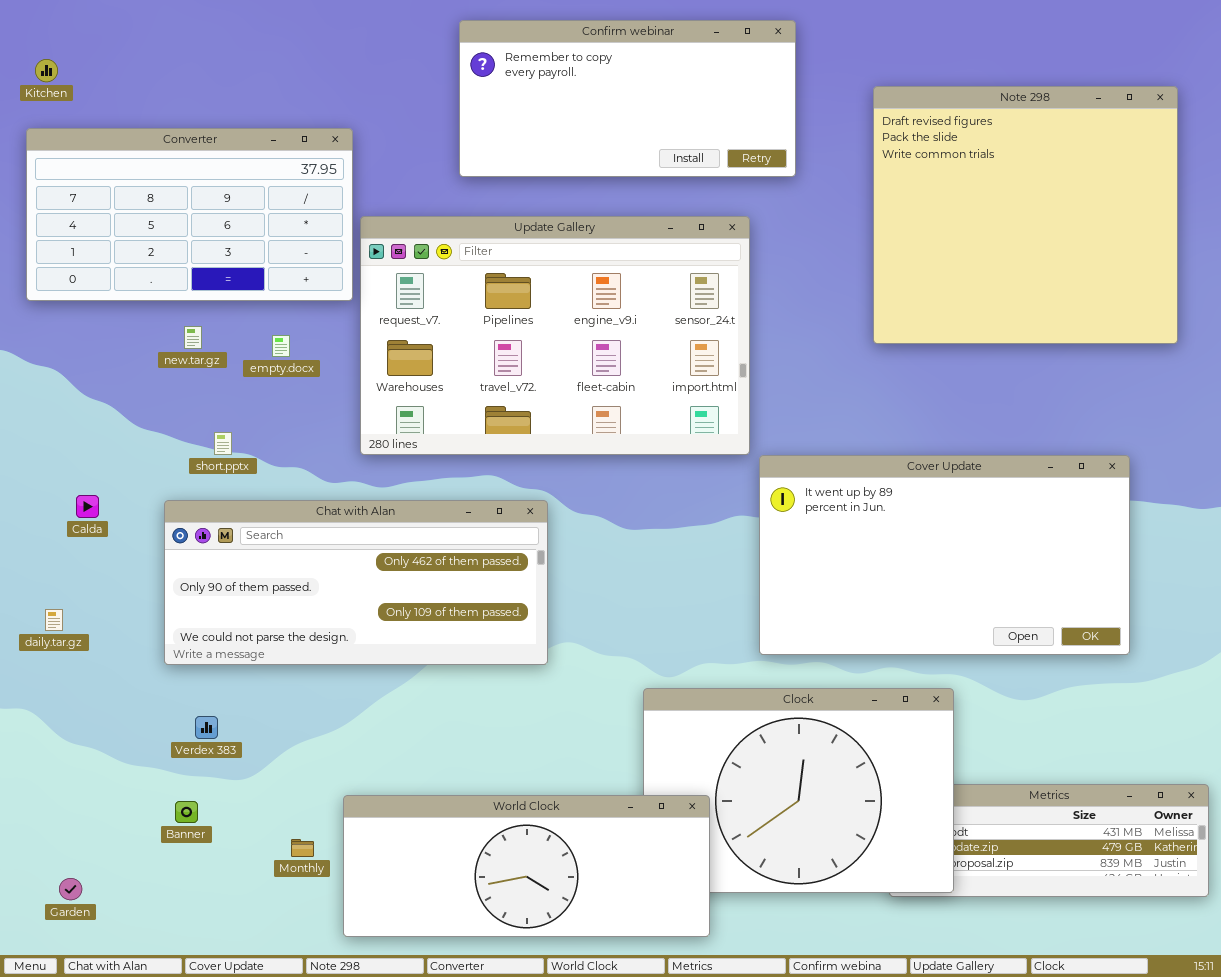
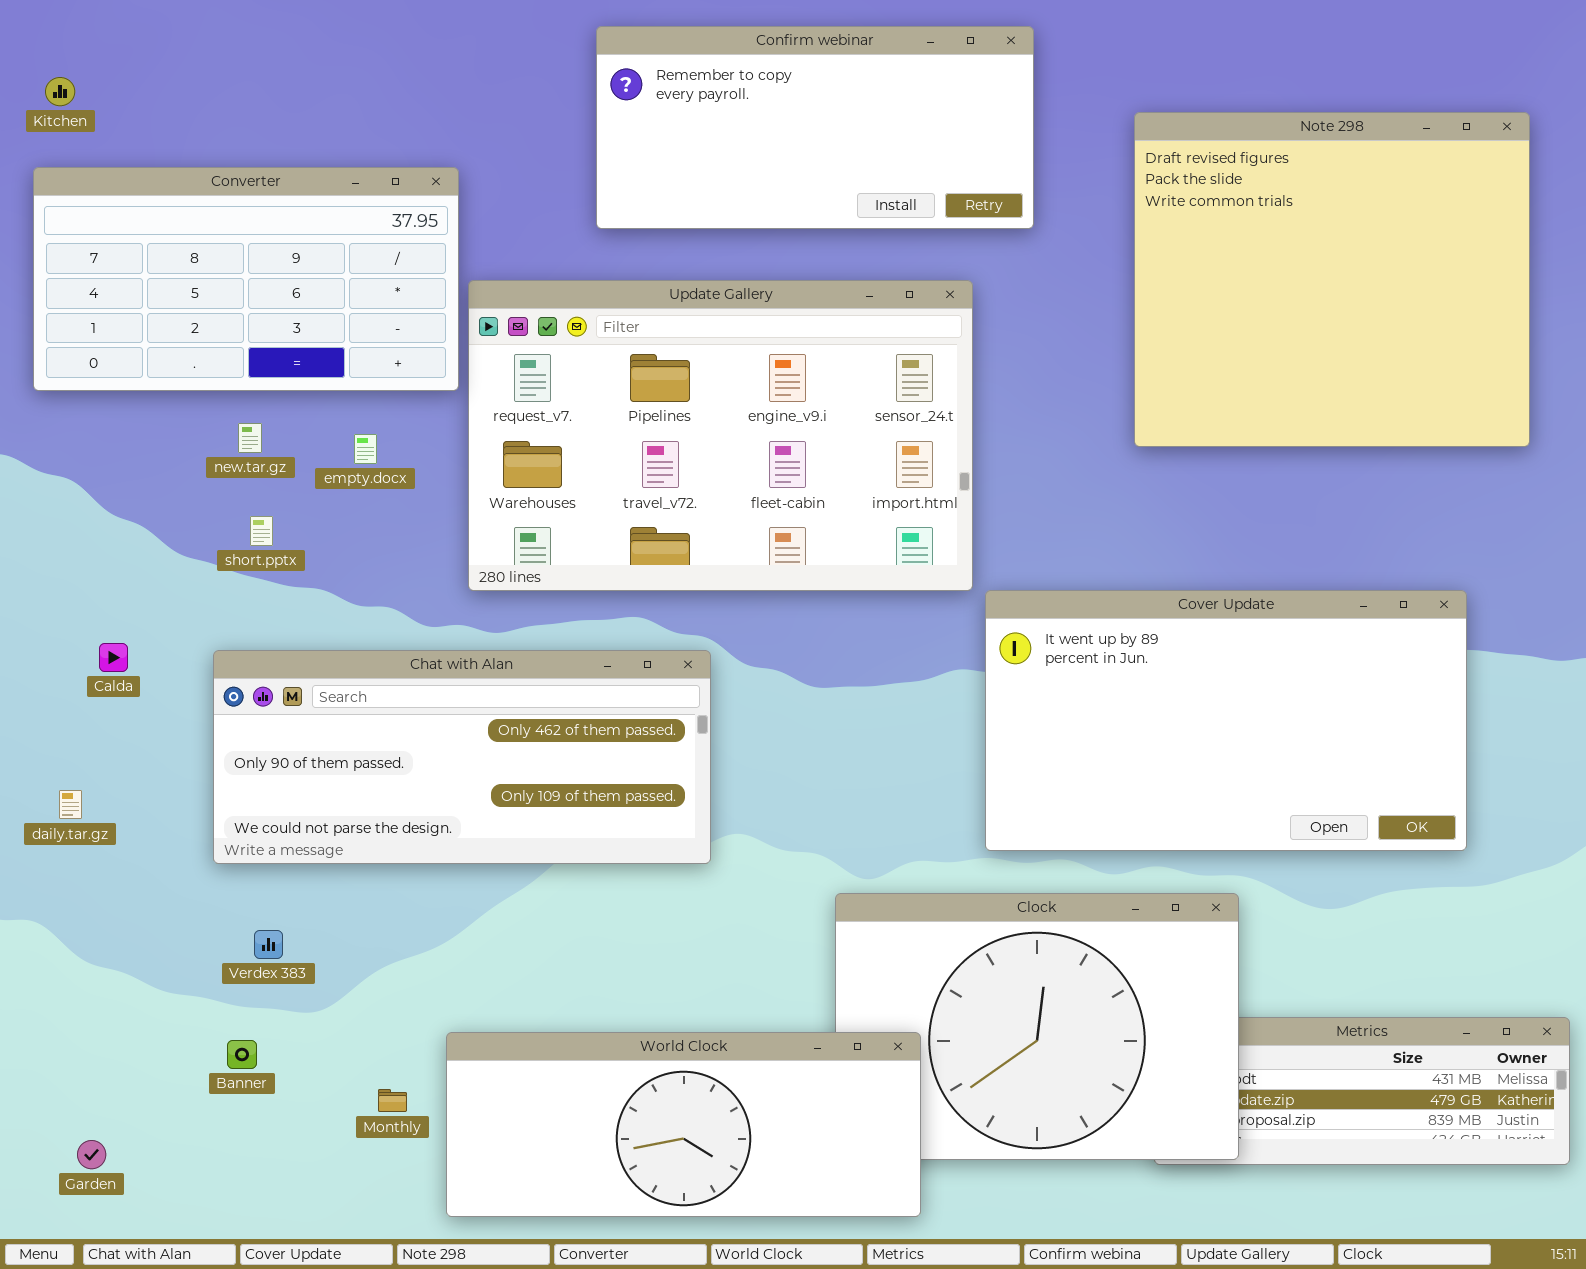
short.pptx: [214,432,232,455] -> [250,516,273,546], moved

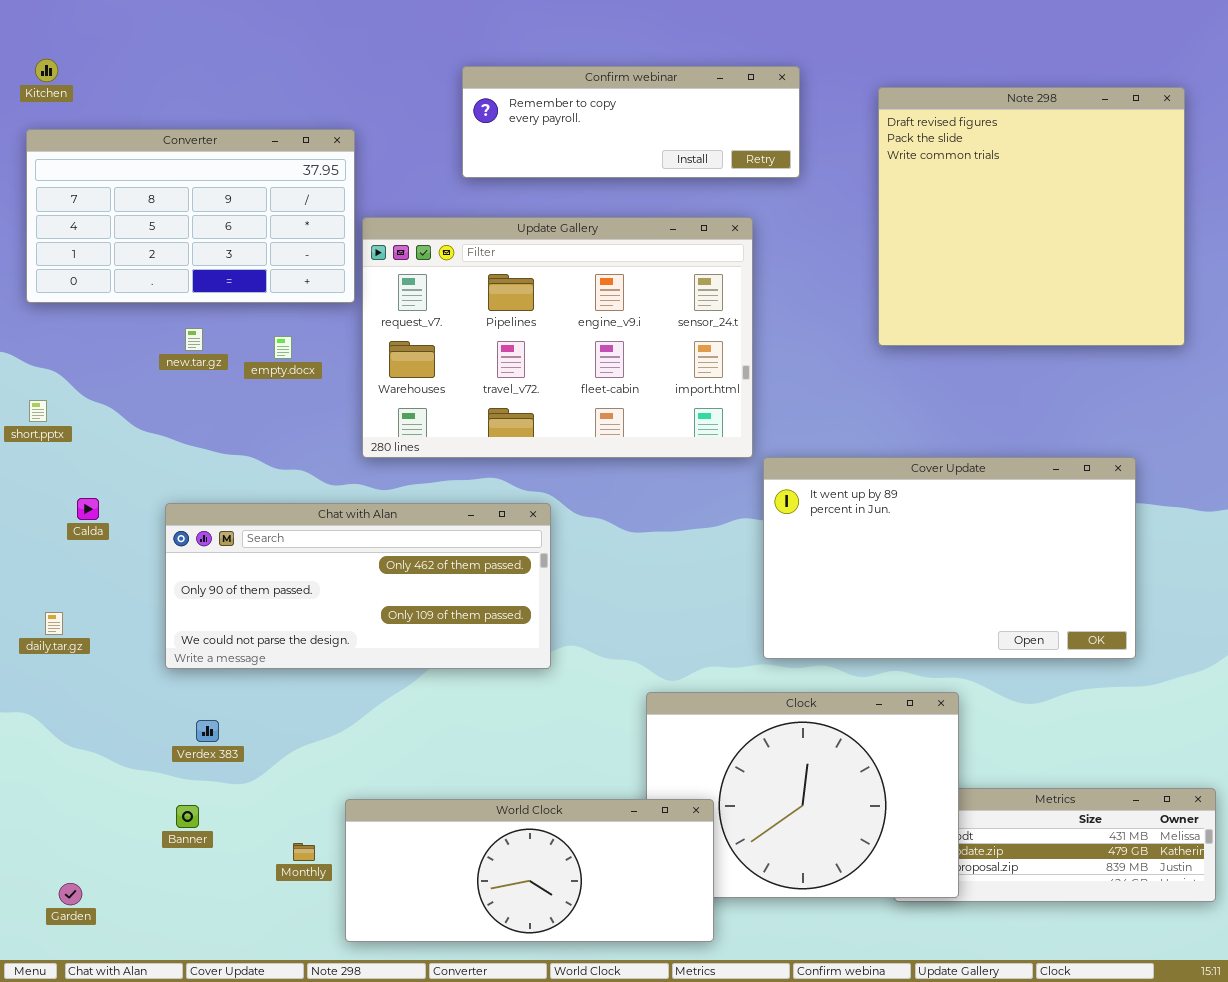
Confirm webinar: [596,26,1034,229] -> [462,66,800,178], resized
short.pptx: [250,516,273,546] -> [29,400,47,422], moved

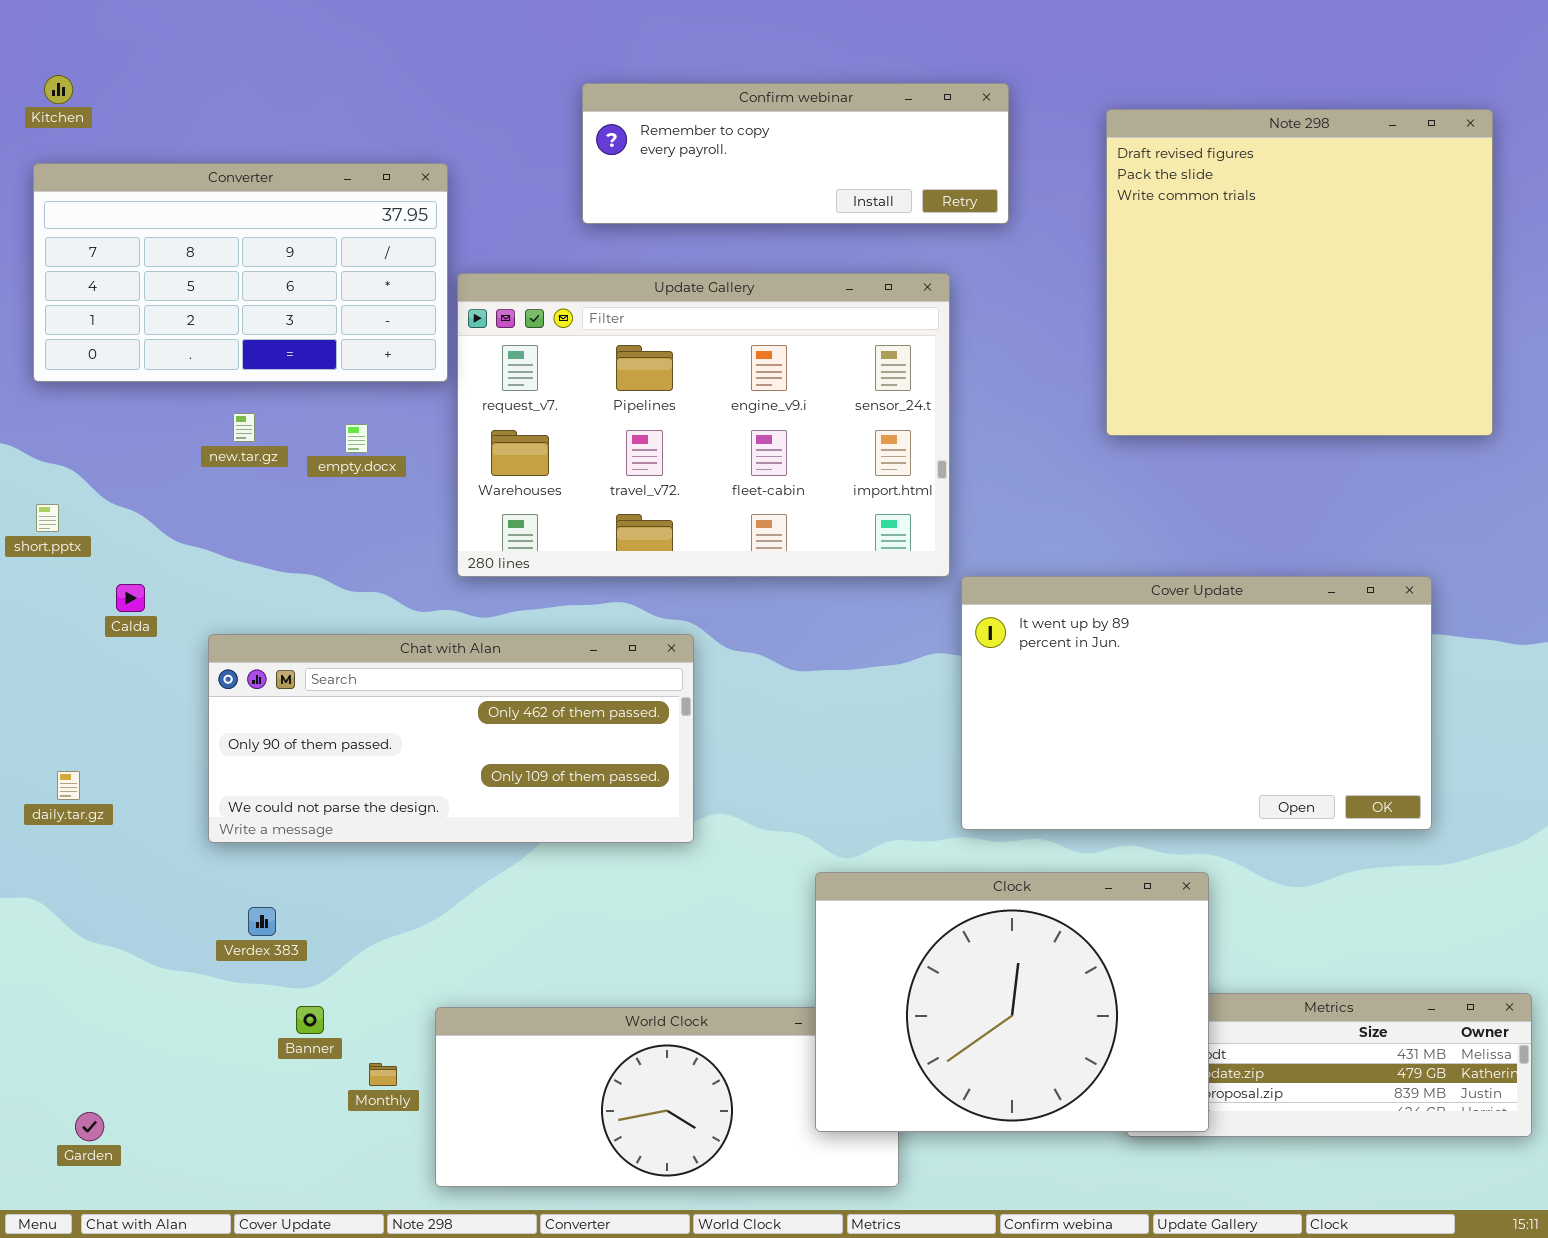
Calda: [77,498,99,520] -> [116,584,145,612], moved
Clock: [646,692,959,898] -> [815,872,1209,1132], raised
Banner: [176,805,199,828] -> [296,1006,324,1034], moved

